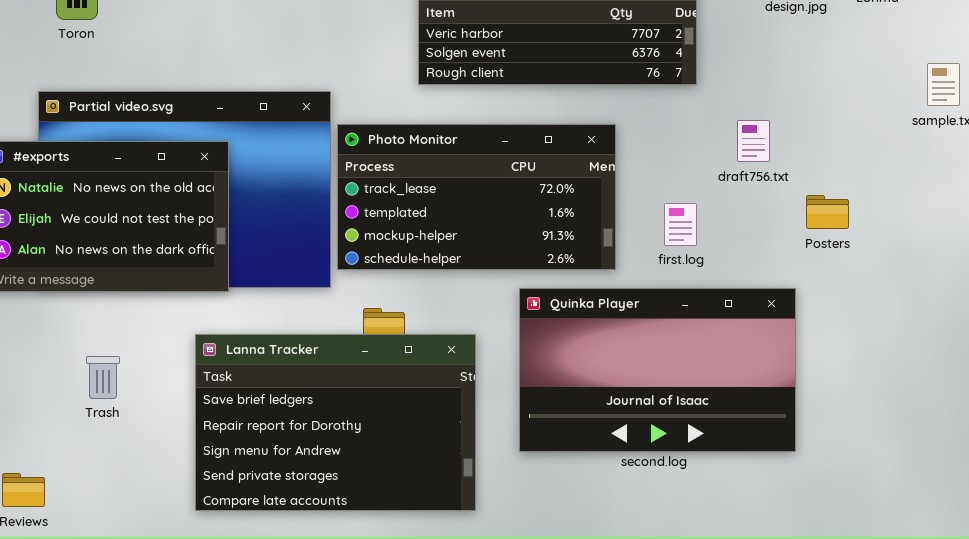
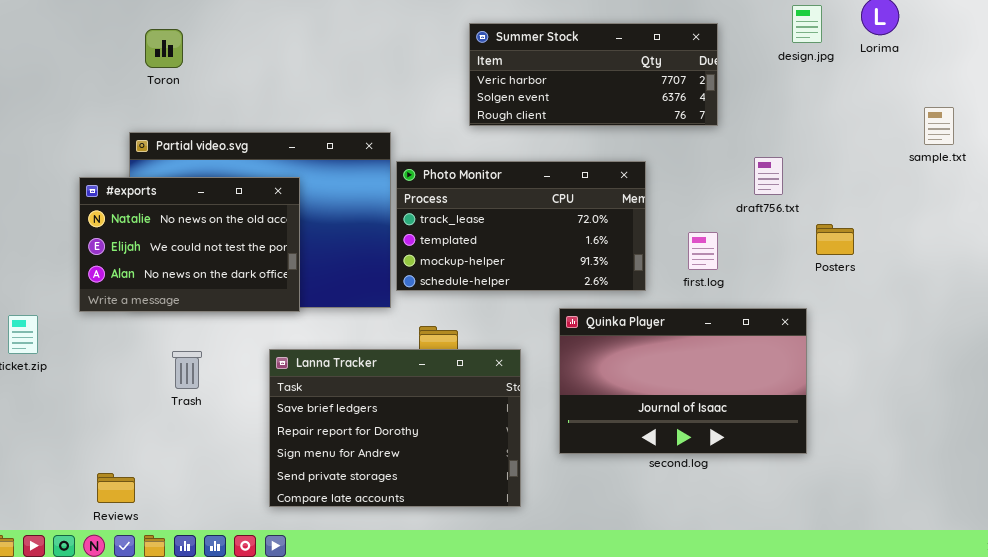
Trash: [86,356,120,399] -> [172,351,202,389], moved

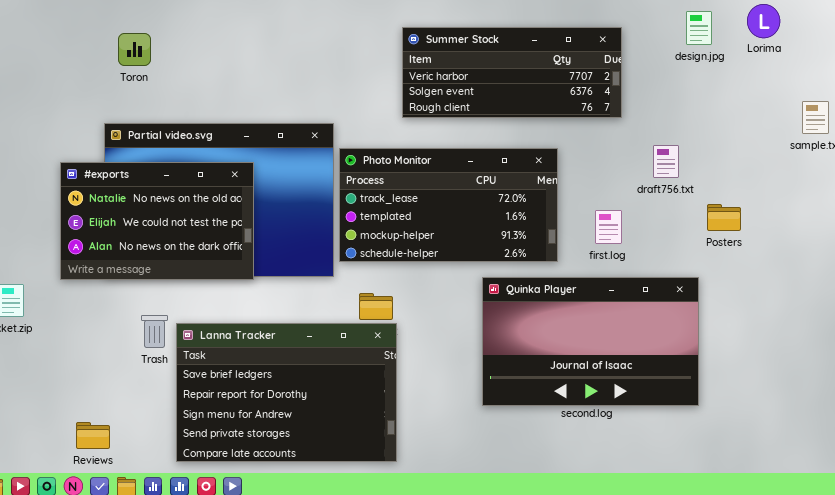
Lanna Tracker: [269,349,521,507] -> [176,323,397,462], moved

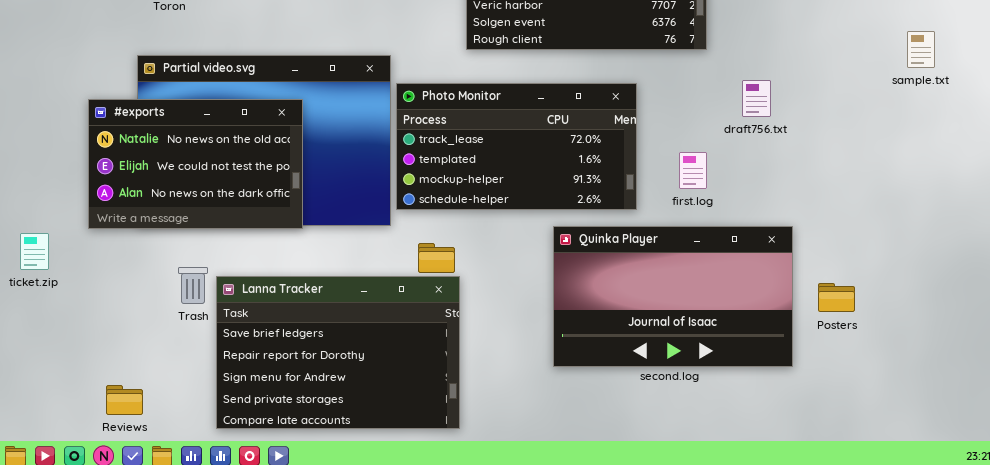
Posters: [707,204,741,231] -> [818,283,855,312], moved

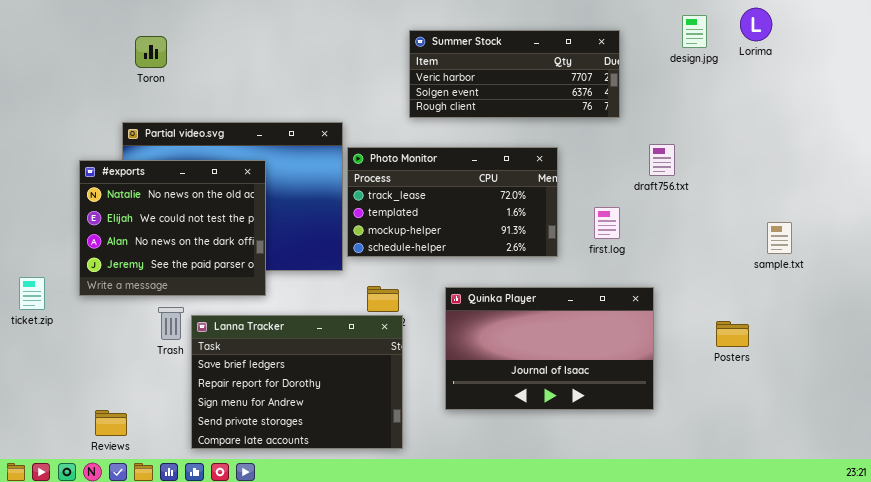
sample.txt: [907,31,935,68] -> [767,222,792,254], moved
#exports: [88,99,303,229] -> [79,160,266,296], resized
Quinka Player: [553,226,793,367] -> [445,287,654,410], moved

